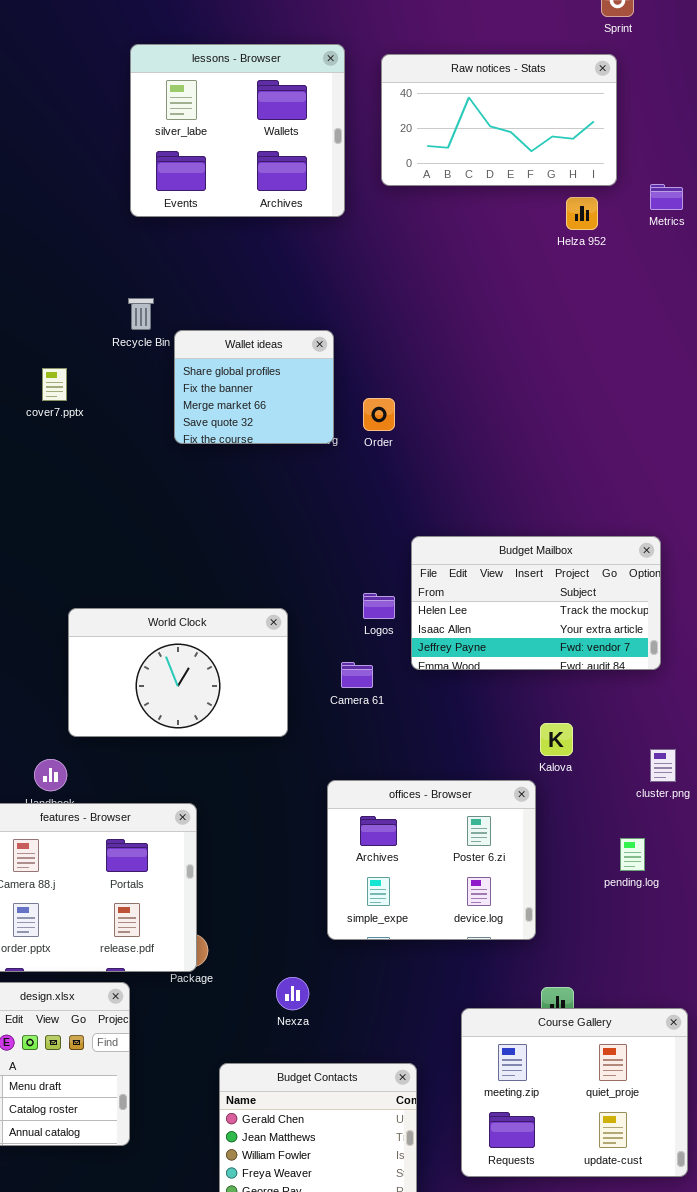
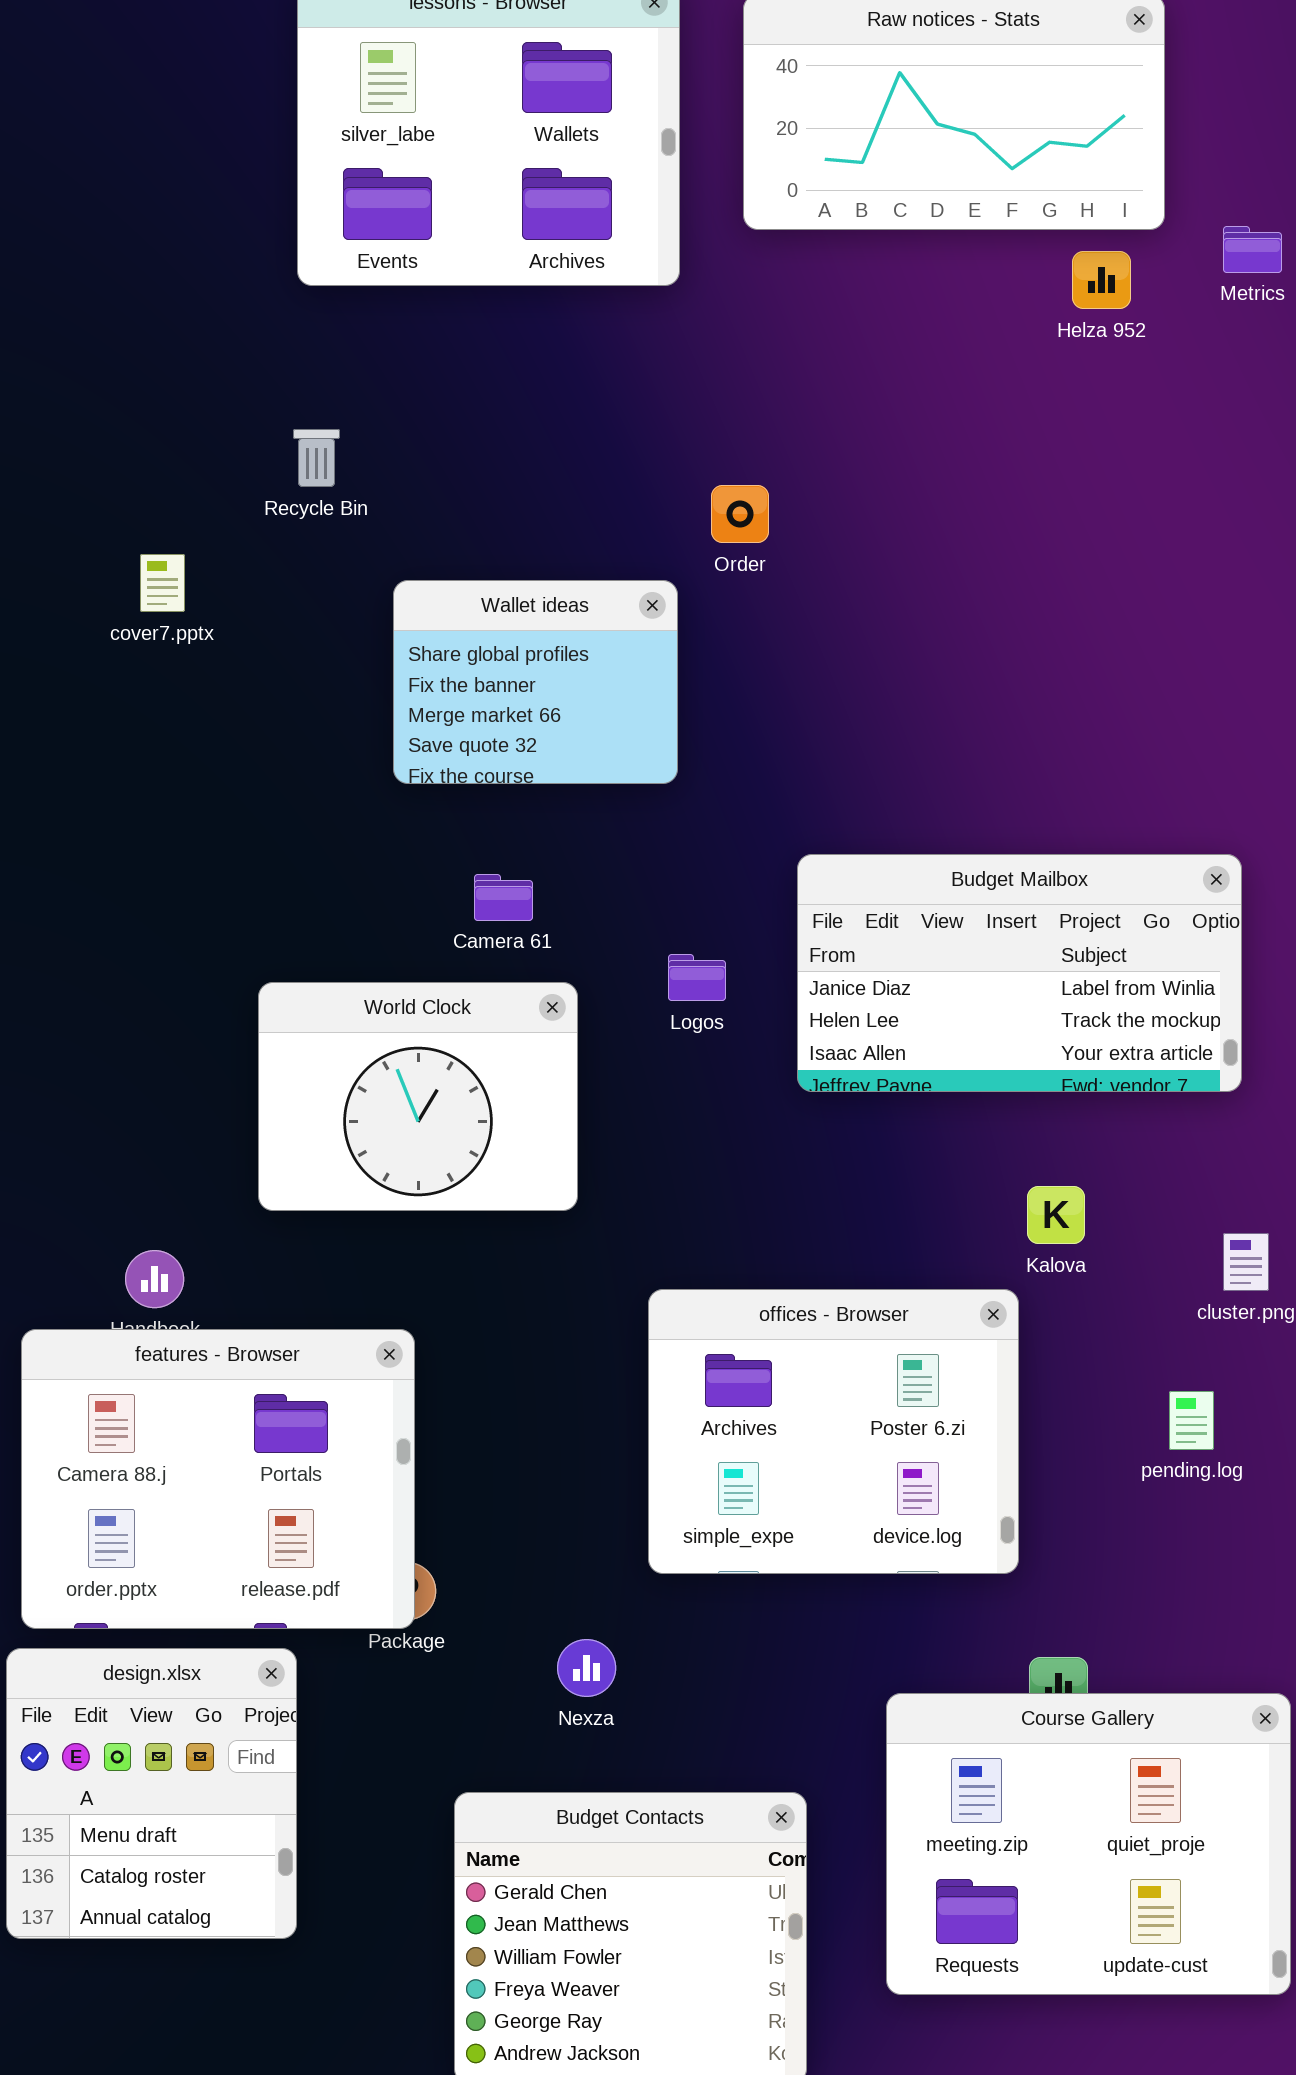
Wallet ideas: [174,330,334,444] -> [393,580,678,784], moved
Order: [363,398,395,431] -> [711,485,769,543], moved
Budget Mailbox: [411,536,661,670] -> [797,854,1242,1092], scrolled up 1 row
Logos: [363,593,395,619] -> [668,954,726,1001], moved
World Clock: [68,608,288,737] -> [258,982,578,1211], resized
Camera 61: [341,662,373,688] -> [474,874,533,921], moved

